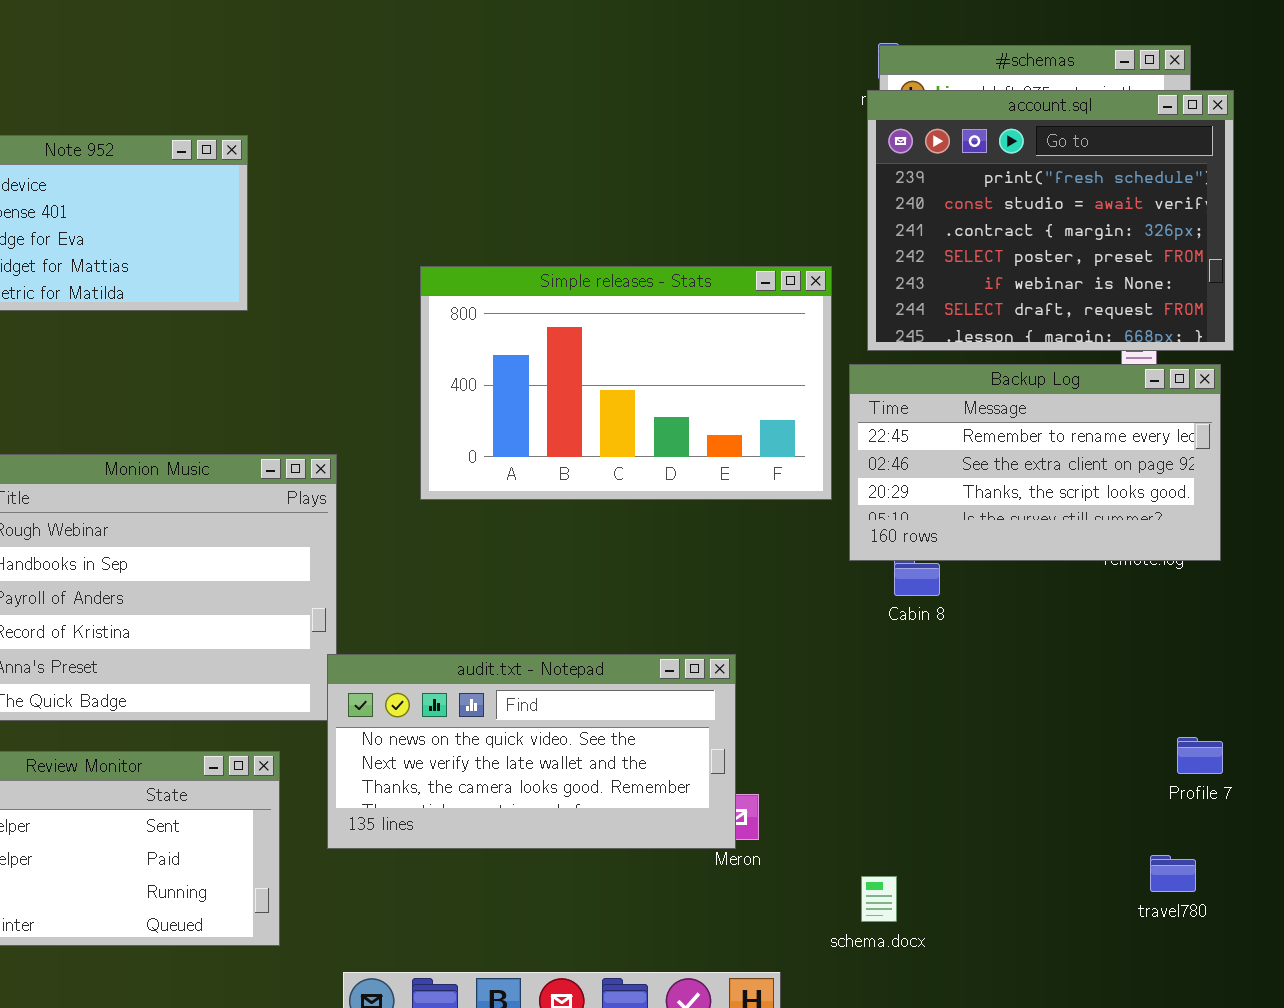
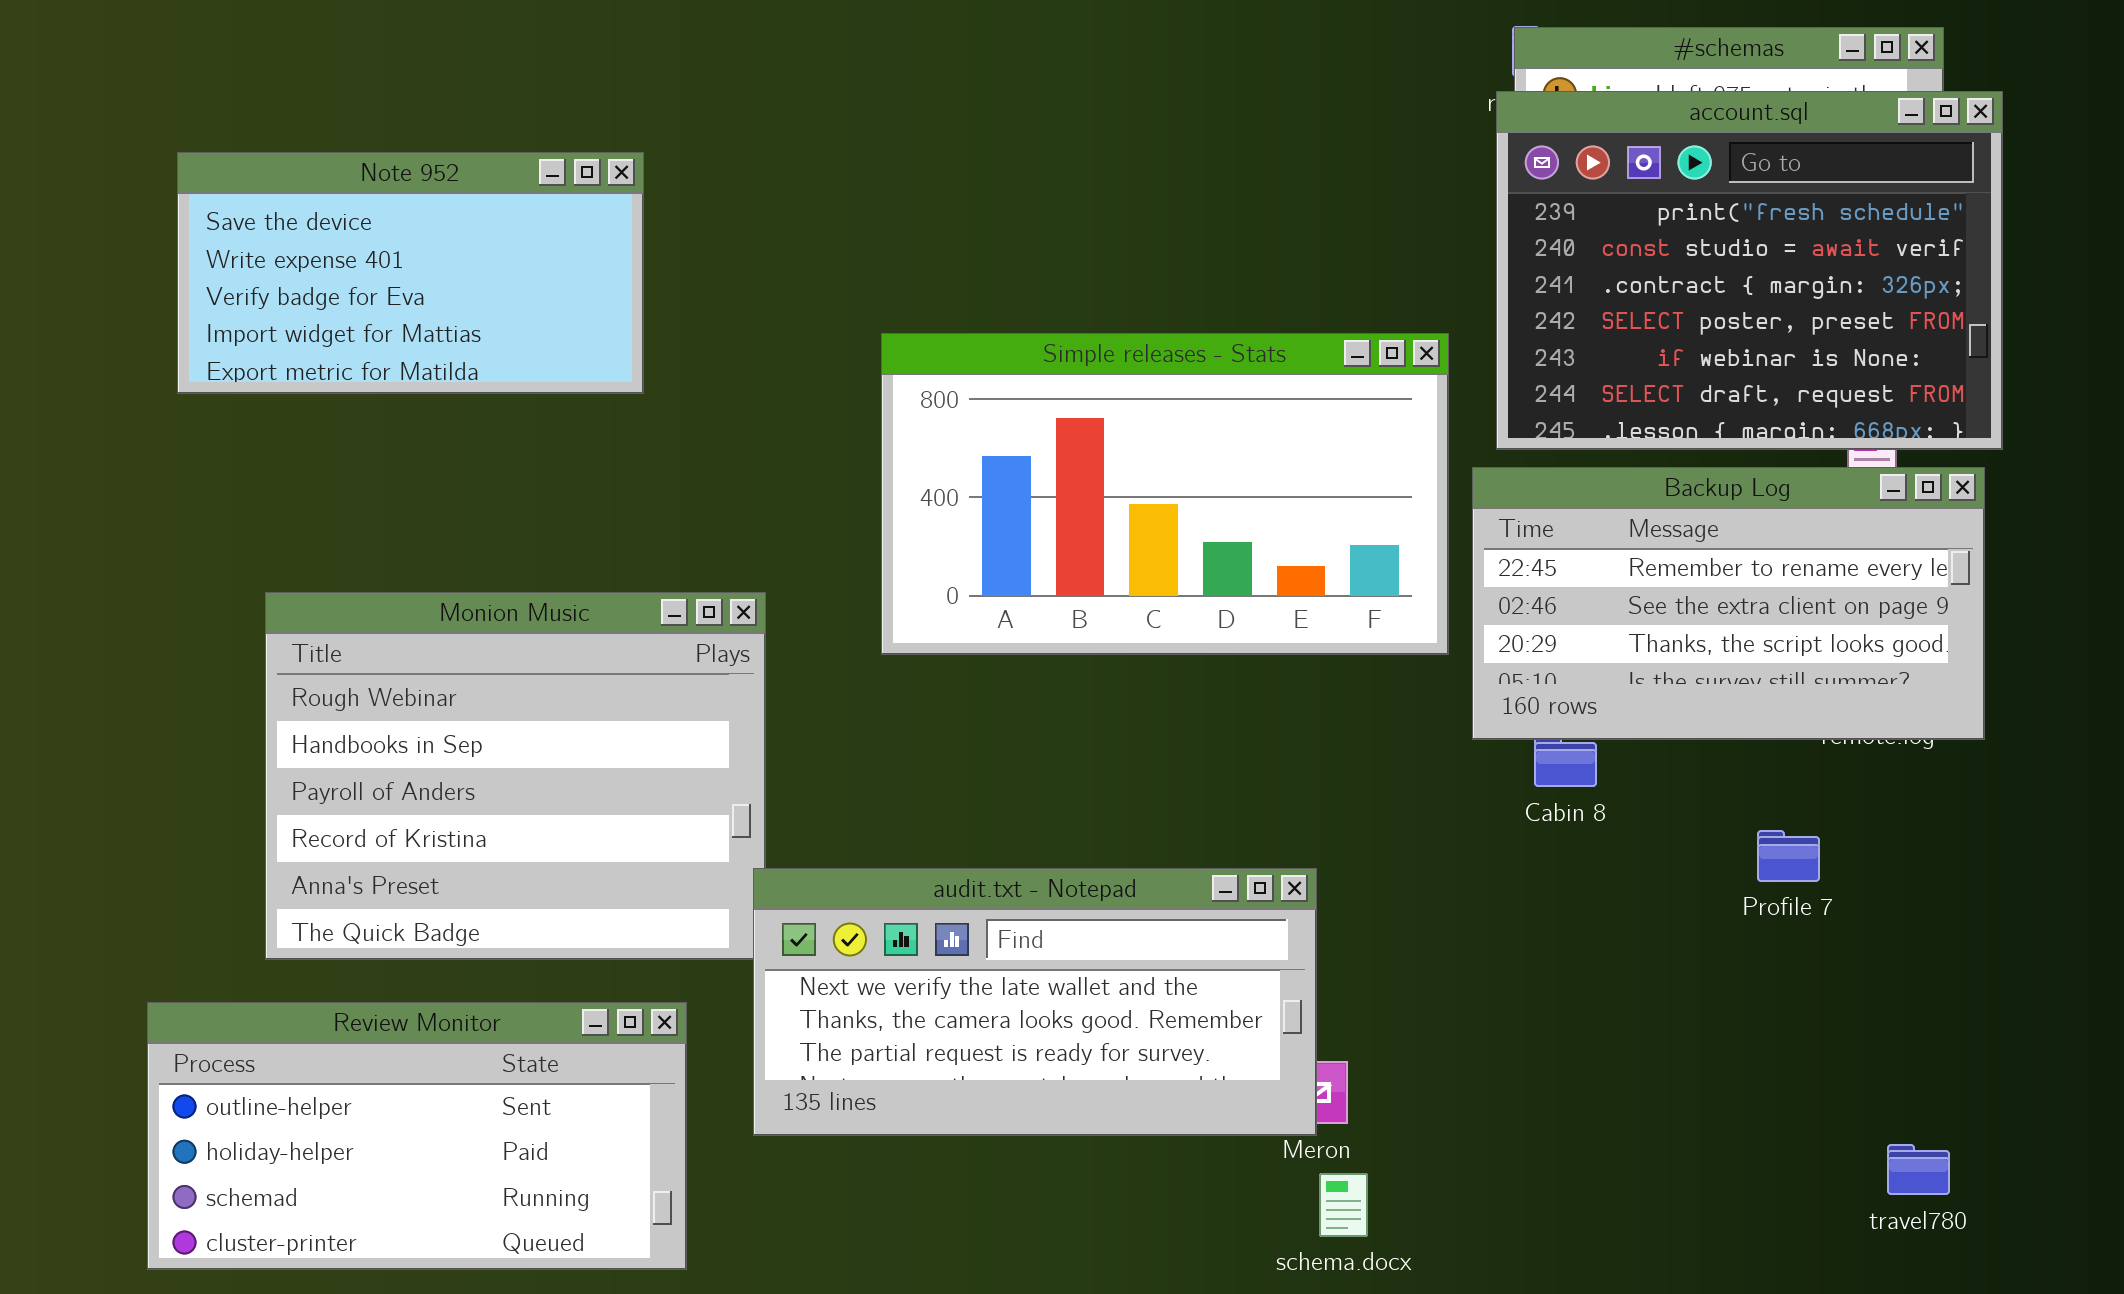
audit.txt - Notepad: [327,654,736,849] -> [753,868,1317,1136], scrolled down 1 row
Profile 7: [1177,737,1223,774] -> [1757,830,1820,882], moved
schema.docx: [861,876,897,922] -> [1319,1173,1368,1237], moved

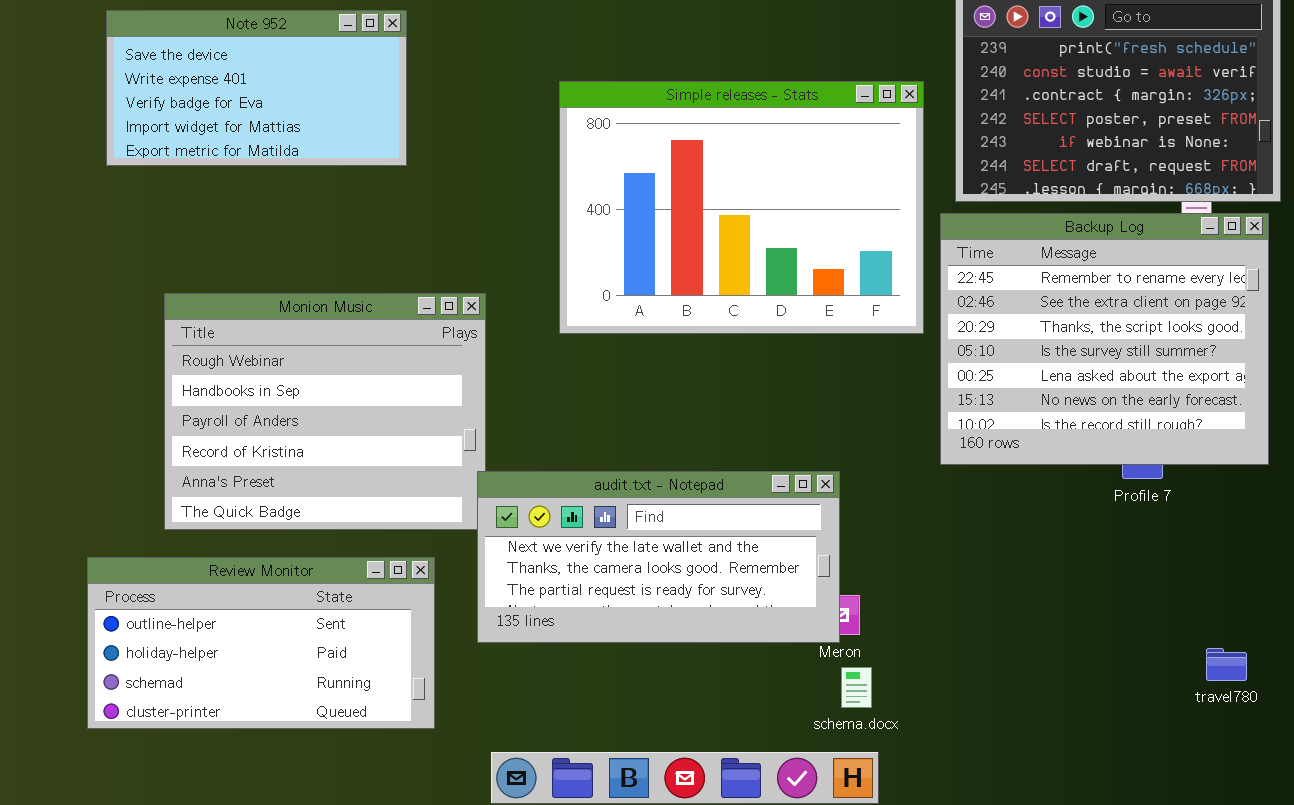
Simple releases - Stats: [881,333,1449,655] -> [559,81,924,334], resized
Backup Log: [1472,467,1985,740] -> [940,213,1269,465], resized

